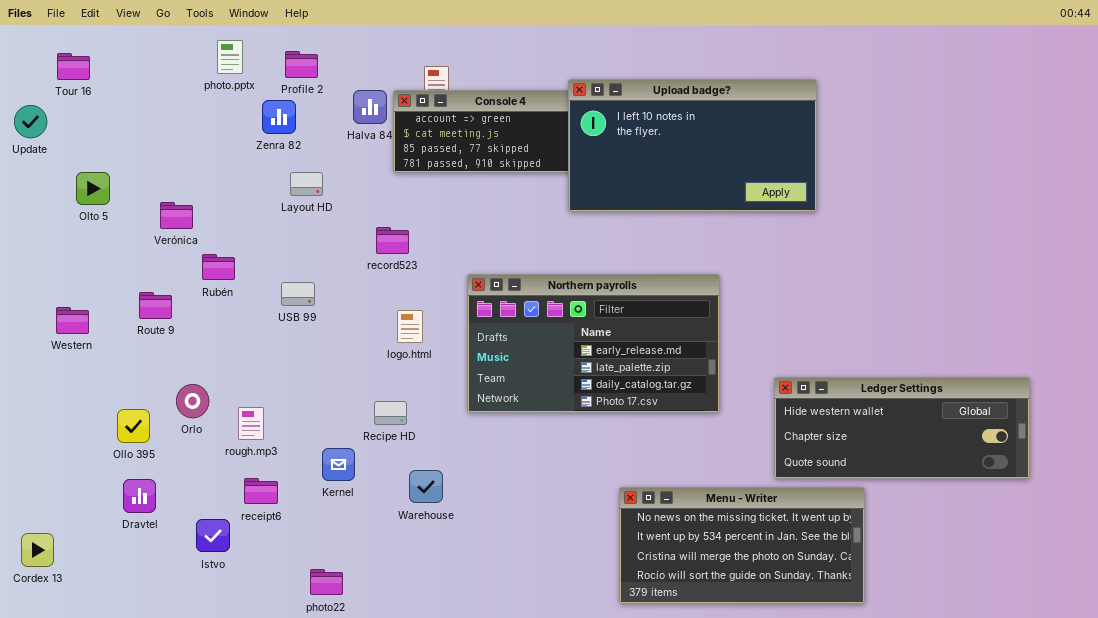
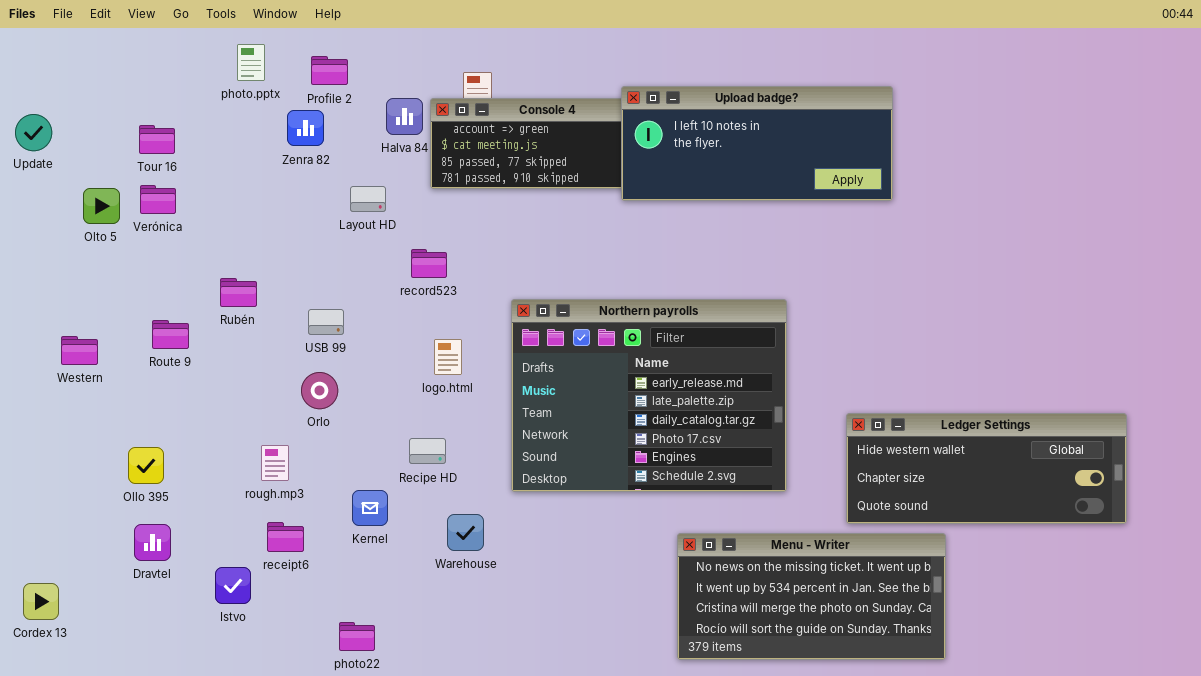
Tour 16: [57,53,90,80] -> [139,125,175,154], moved
Upload badge?: [568,79,817,212] -> [621,86,893,201], resized
Layout HD: [290,172,323,196] -> [350,186,386,212], moved
Verónica: [160,202,193,229] -> [140,185,176,214], moved
Northern payrolls: [467,274,720,413] -> [511,299,787,492], resized
Orlo: [176,384,209,418] -> [301,372,338,409], moved

